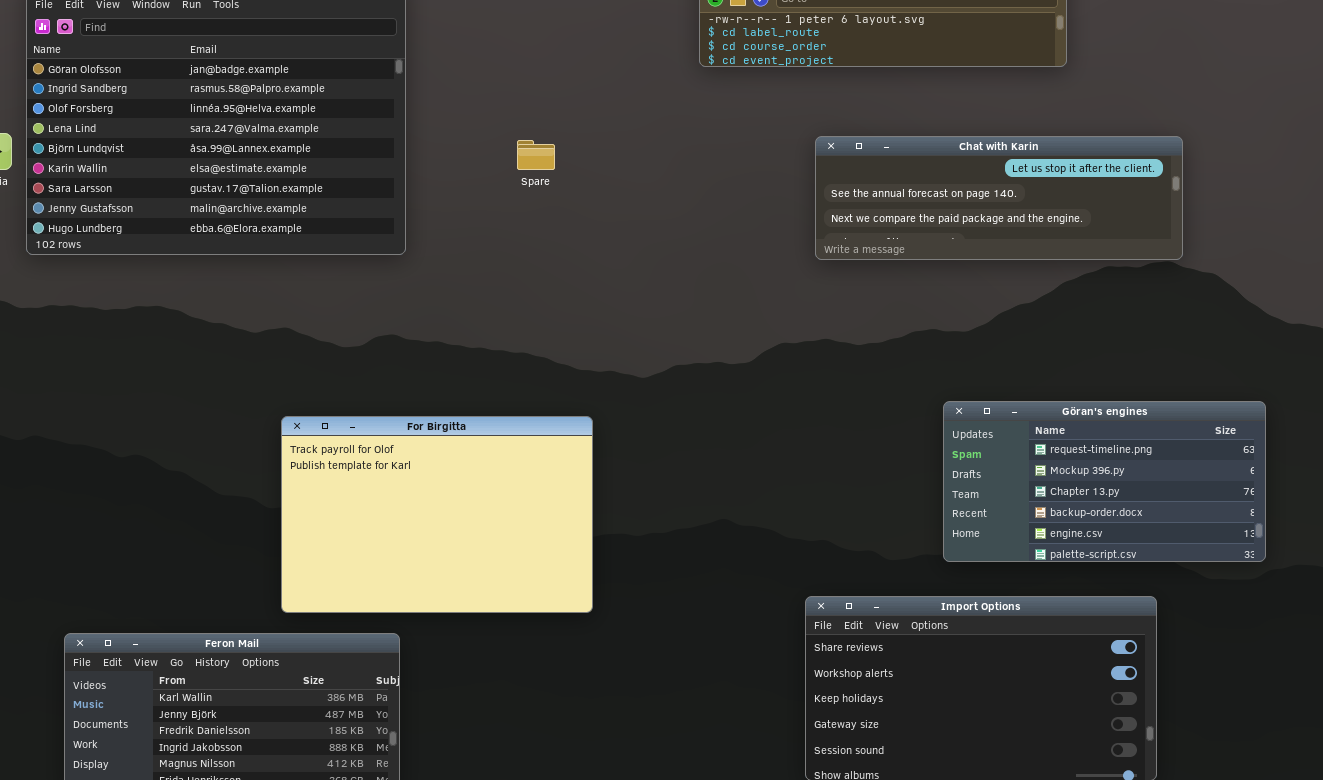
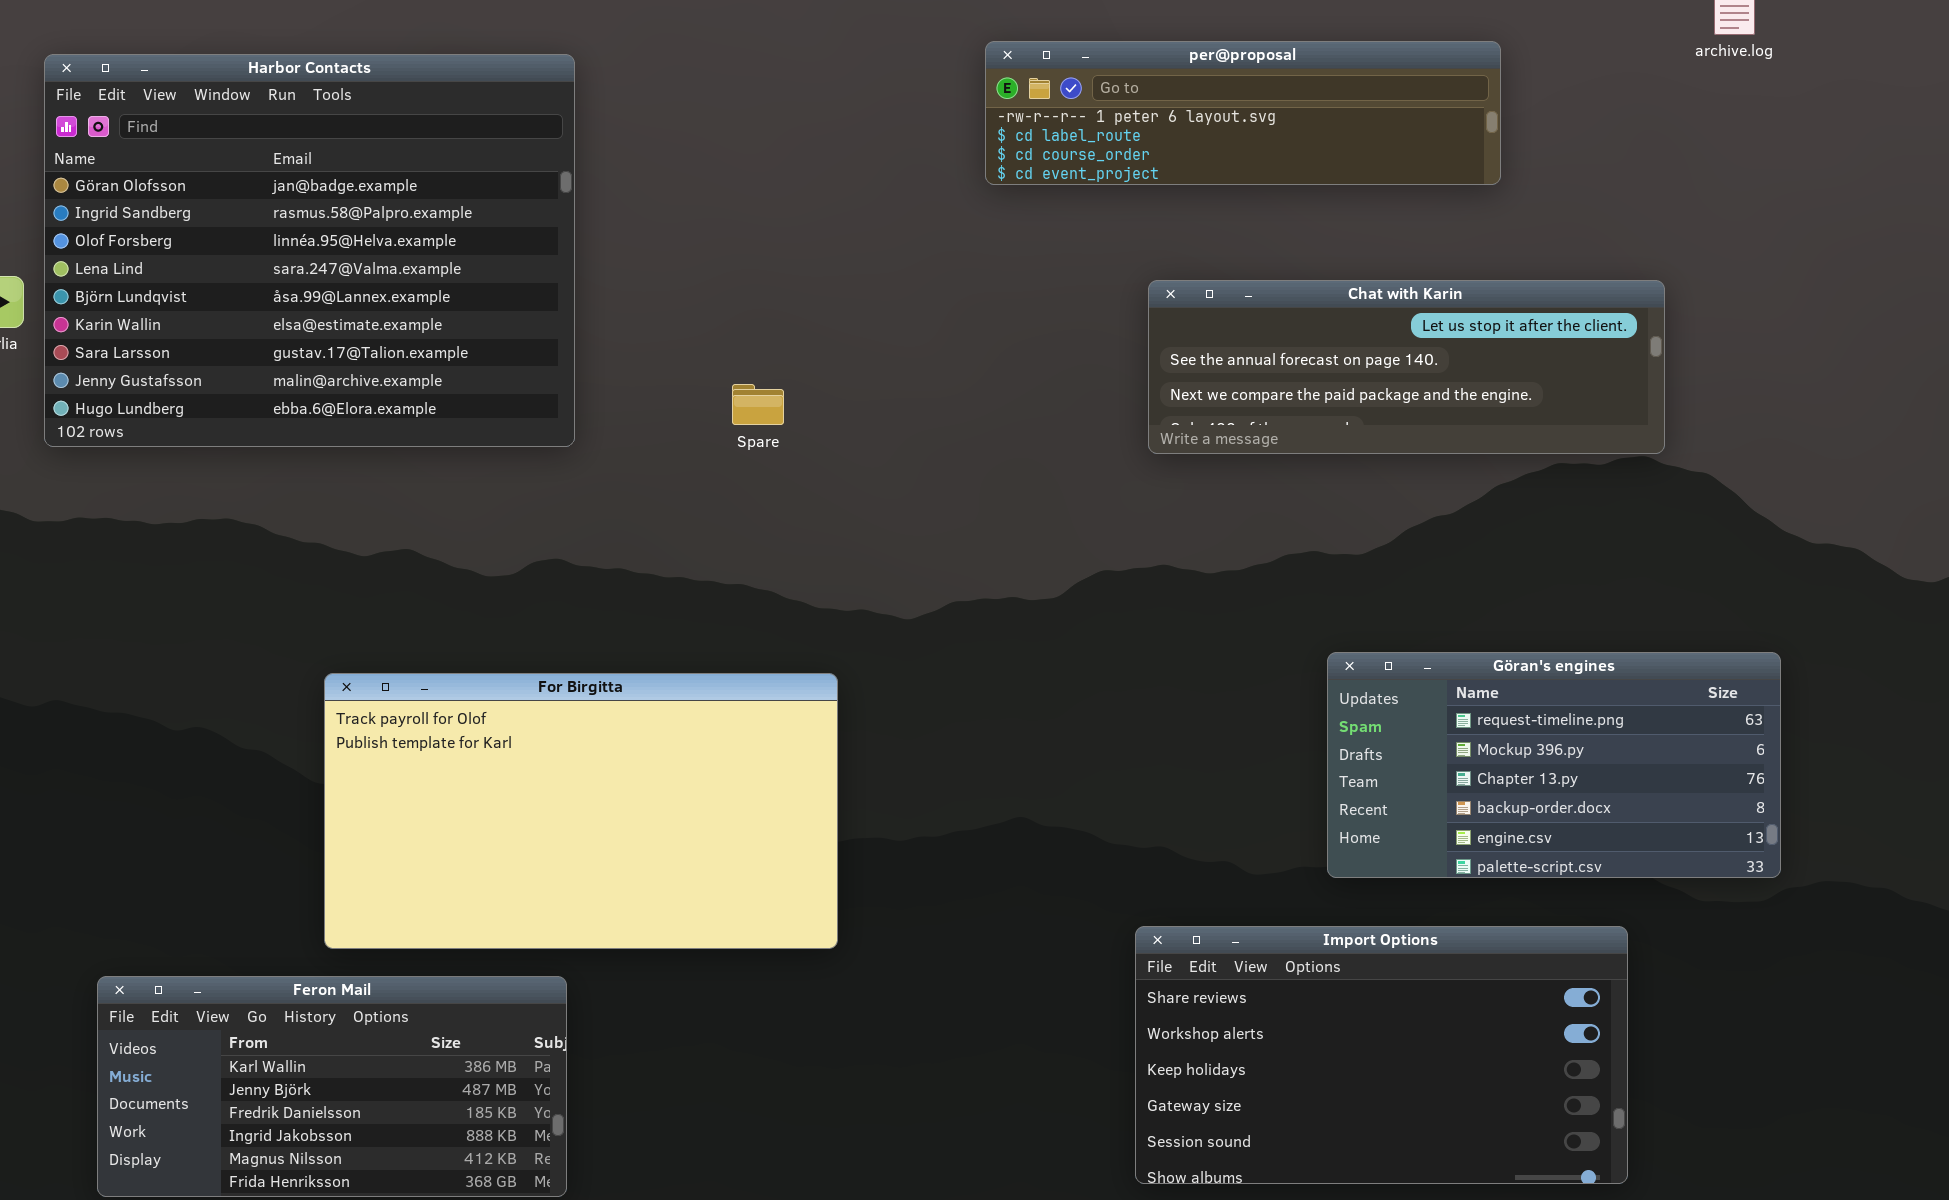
Spare: [517,140,555,170] -> [732,384,784,425], moved
For Birgitta: [281,416,593,613] -> [324,673,838,949], resized

